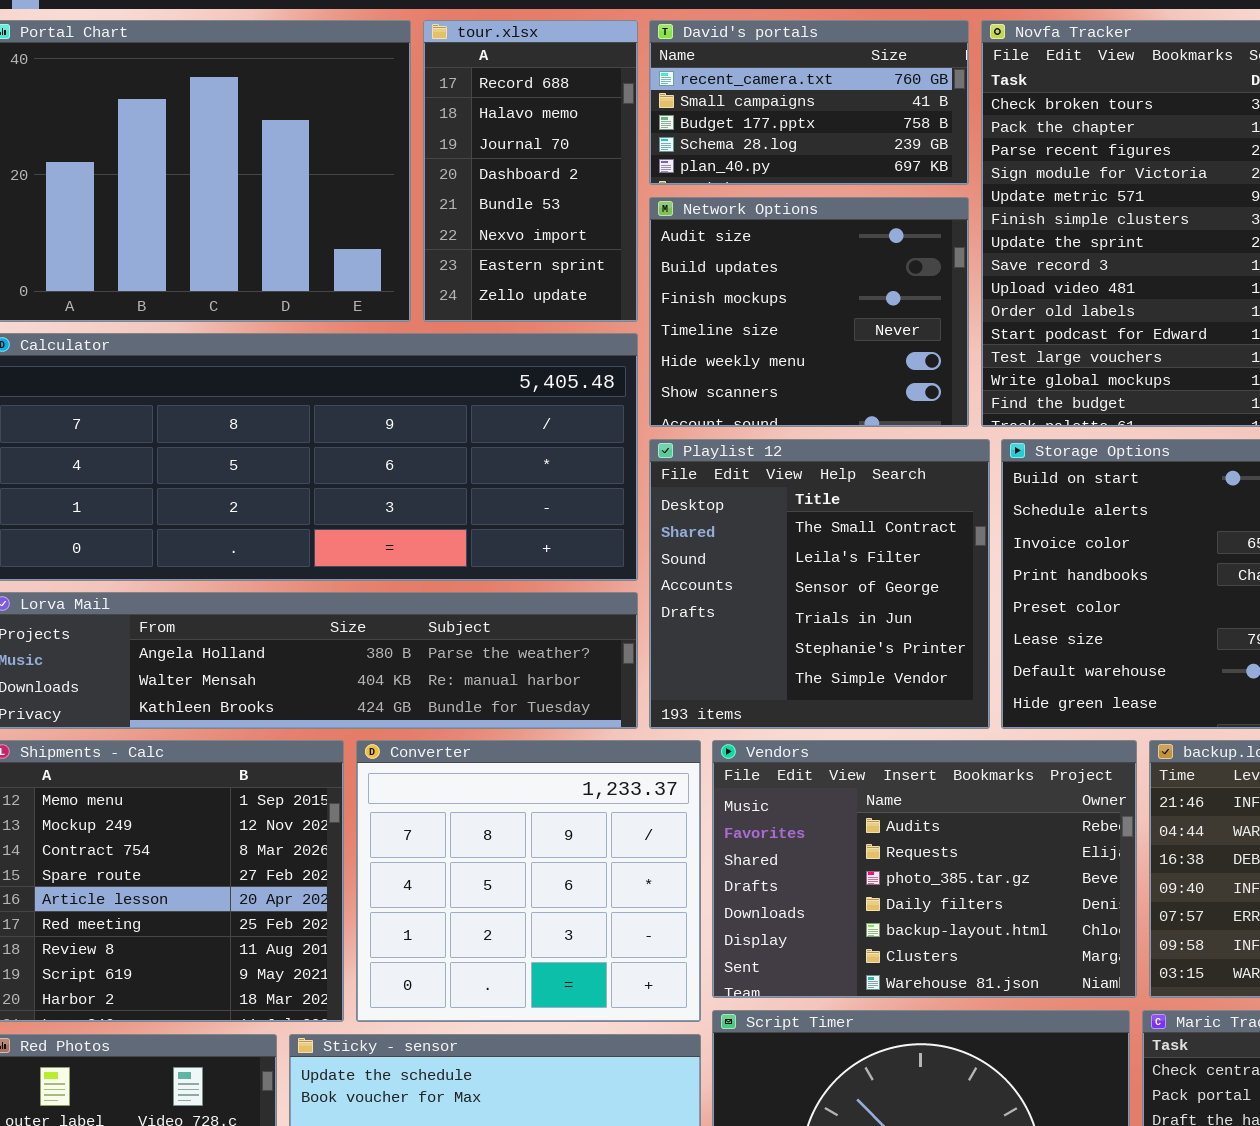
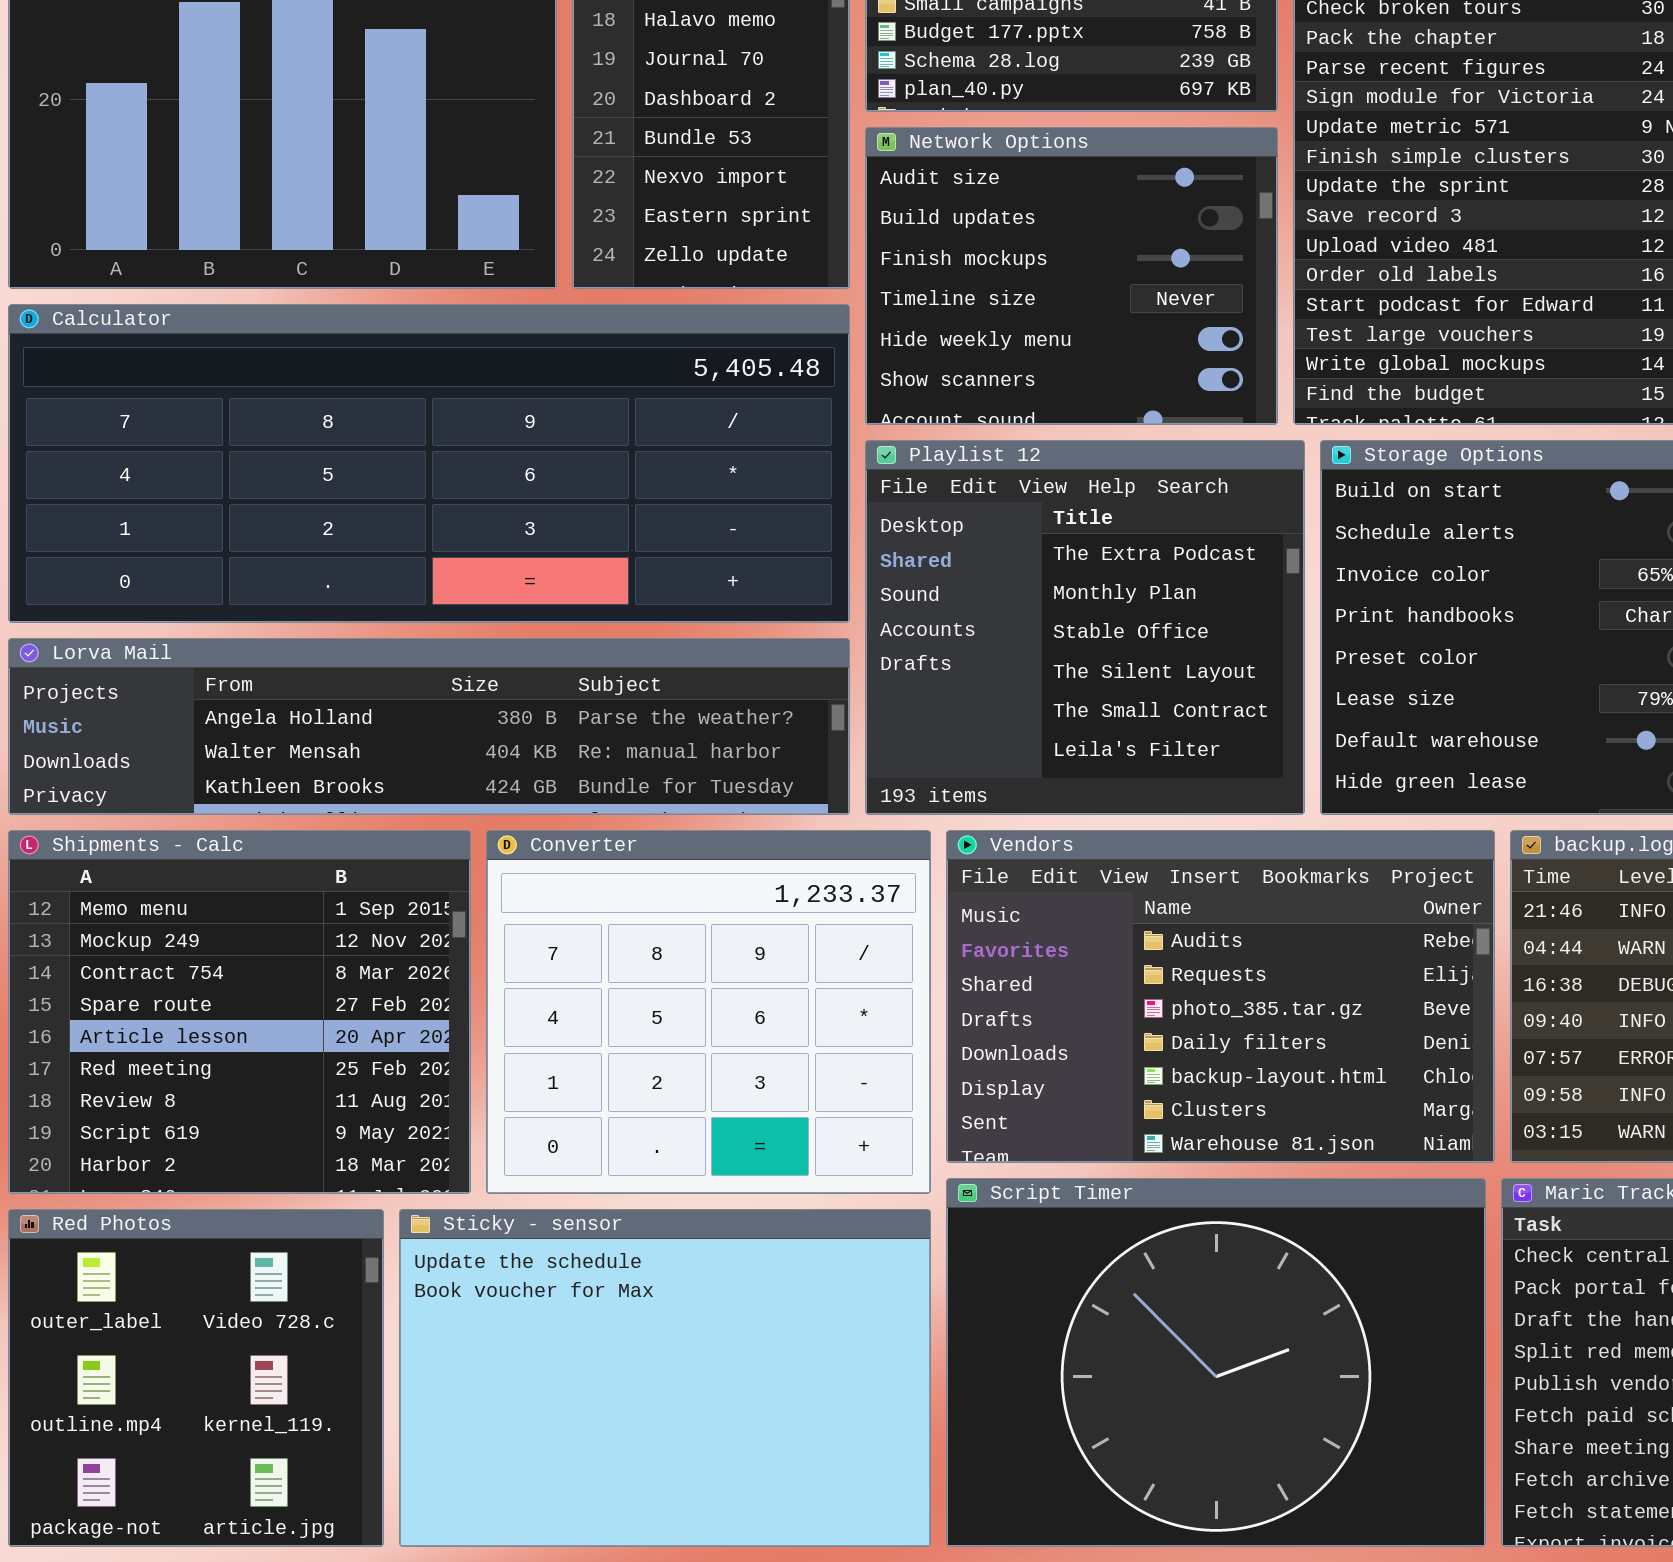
Playlist 12: [649,439,990,729] -> [865,440,1305,815], scrolled up 4 rows

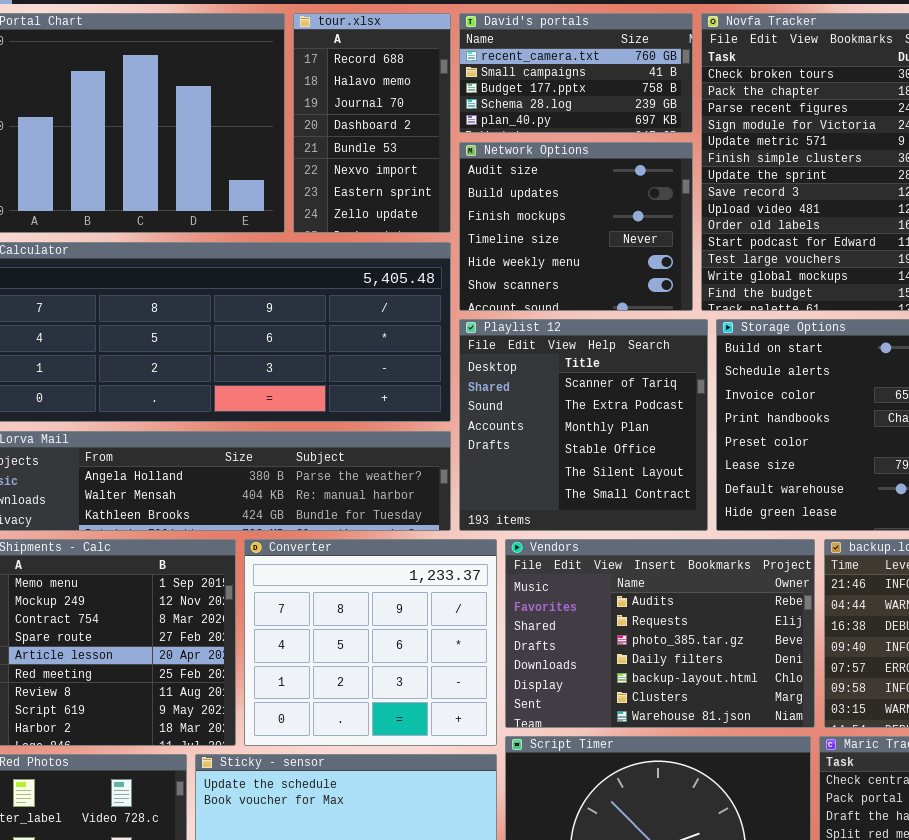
Playlist 12: [865,440,1305,815] -> [459,319,708,531], scrolled up 1 row

